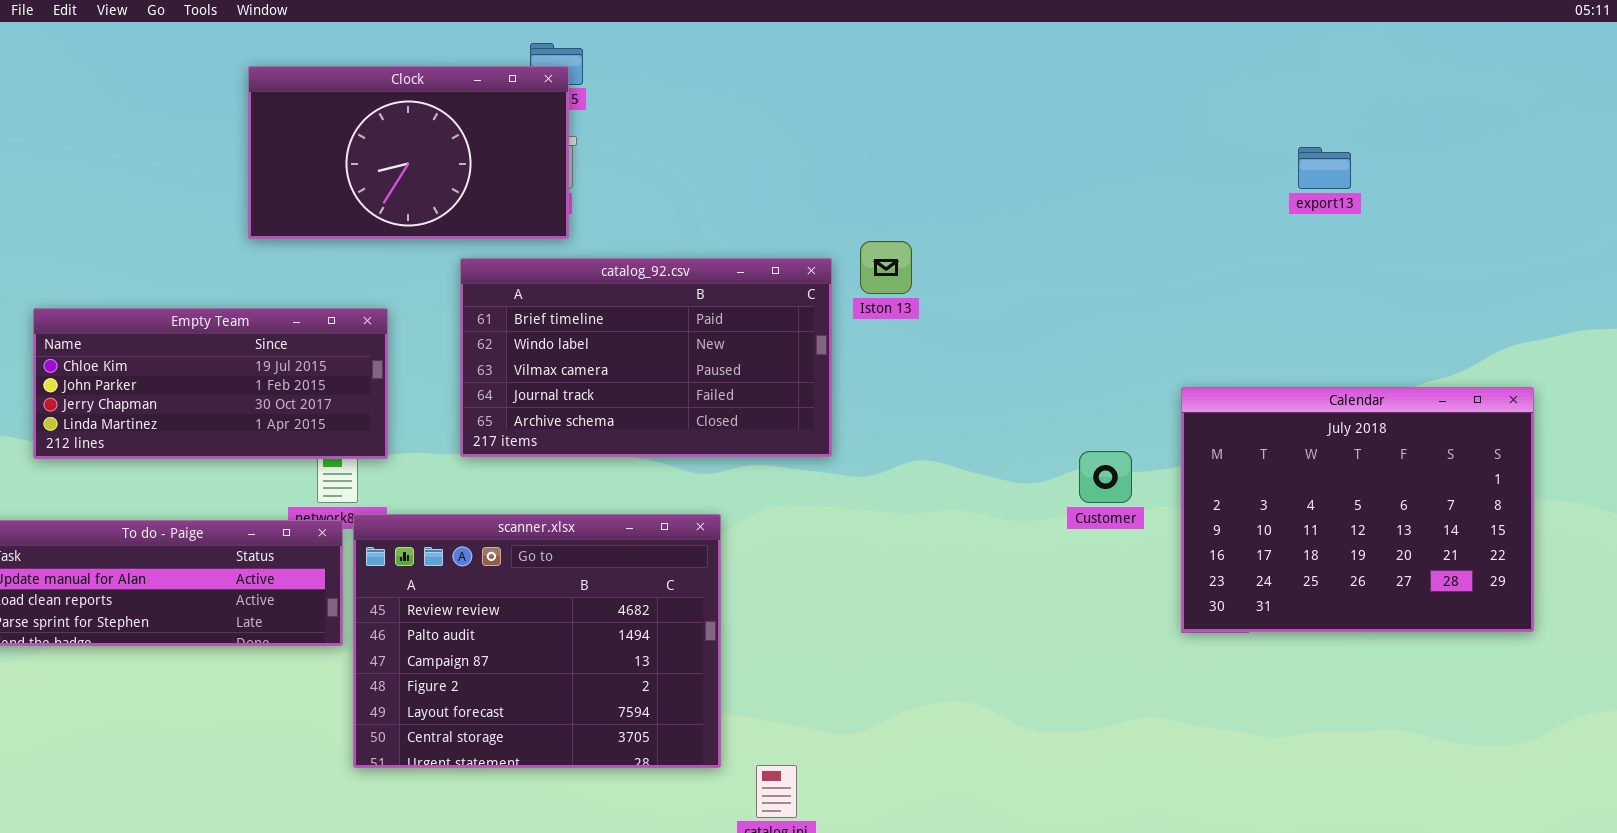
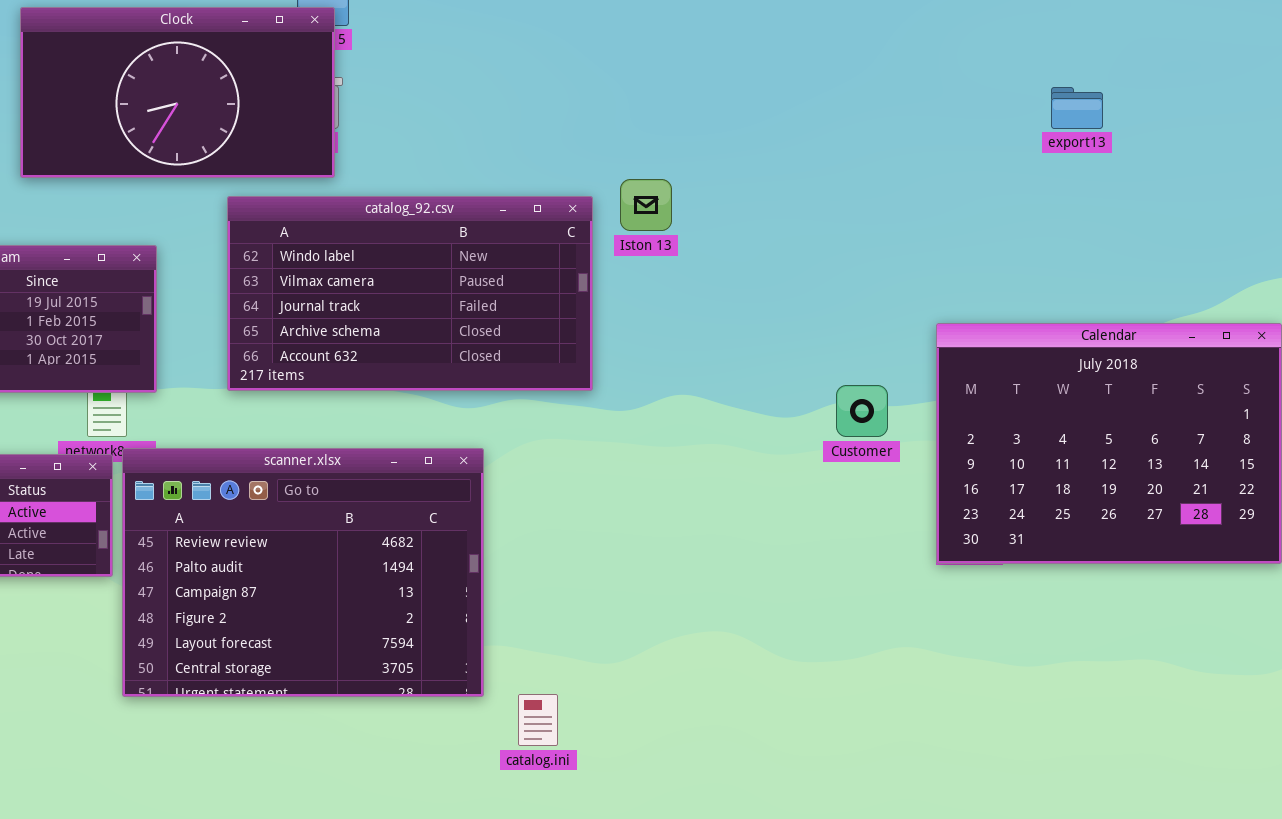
catalog_92.csv: [460,258,832,457] -> [227,196,593,391], scrolled down 1 row

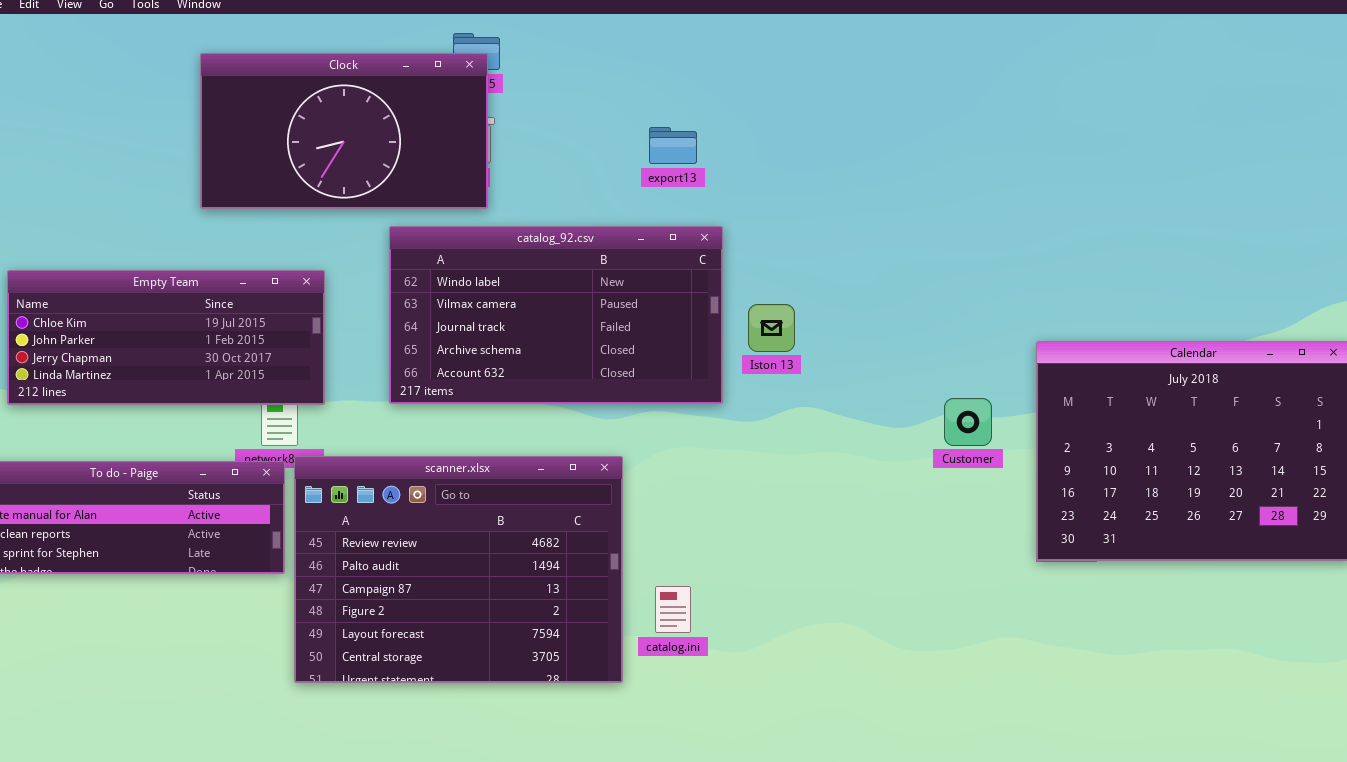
export13: [1051,87,1103,129] -> [649,127,697,164], moved
Iston 13: [620,179,672,231] -> [748,304,795,352], moved
catalog.ini: [518,694,558,746] -> [655,586,691,633], moved

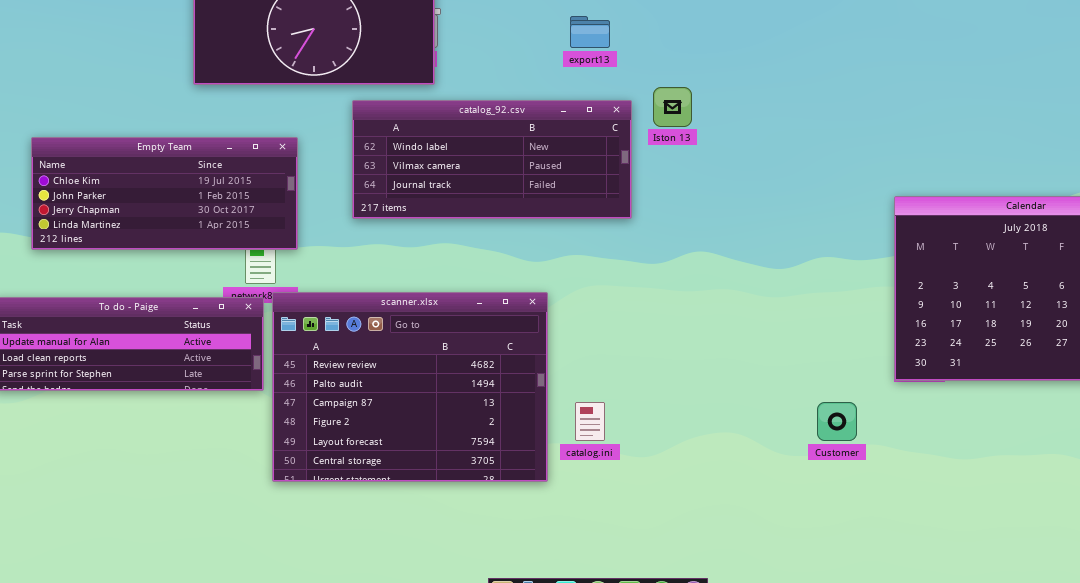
catalog_92.csv: [389,226,723,404] -> [352,100,632,219], resized
Iston 13: [748,304,795,352] -> [653,87,692,127], moved
Customer: [944,398,992,446] -> [817,402,857,441], moved

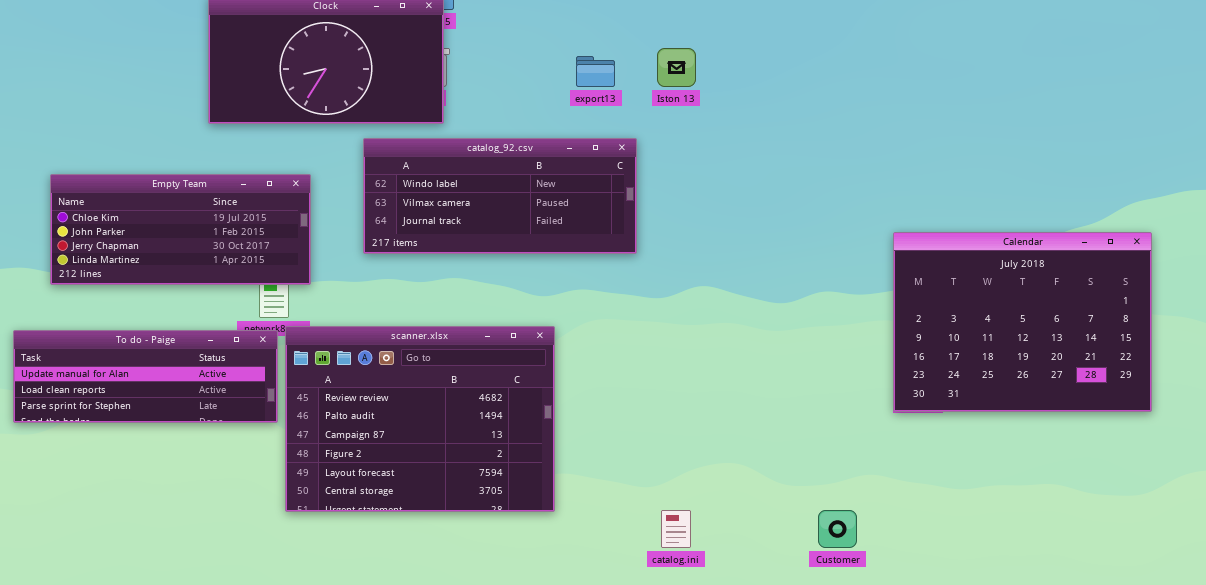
Iston 13: [653,87,692,127] -> [657,48,696,87], moved
catalog.ini: [575,402,605,441] -> [661,510,691,548], moved
Customer: [817,402,857,441] -> [818,510,857,548], moved

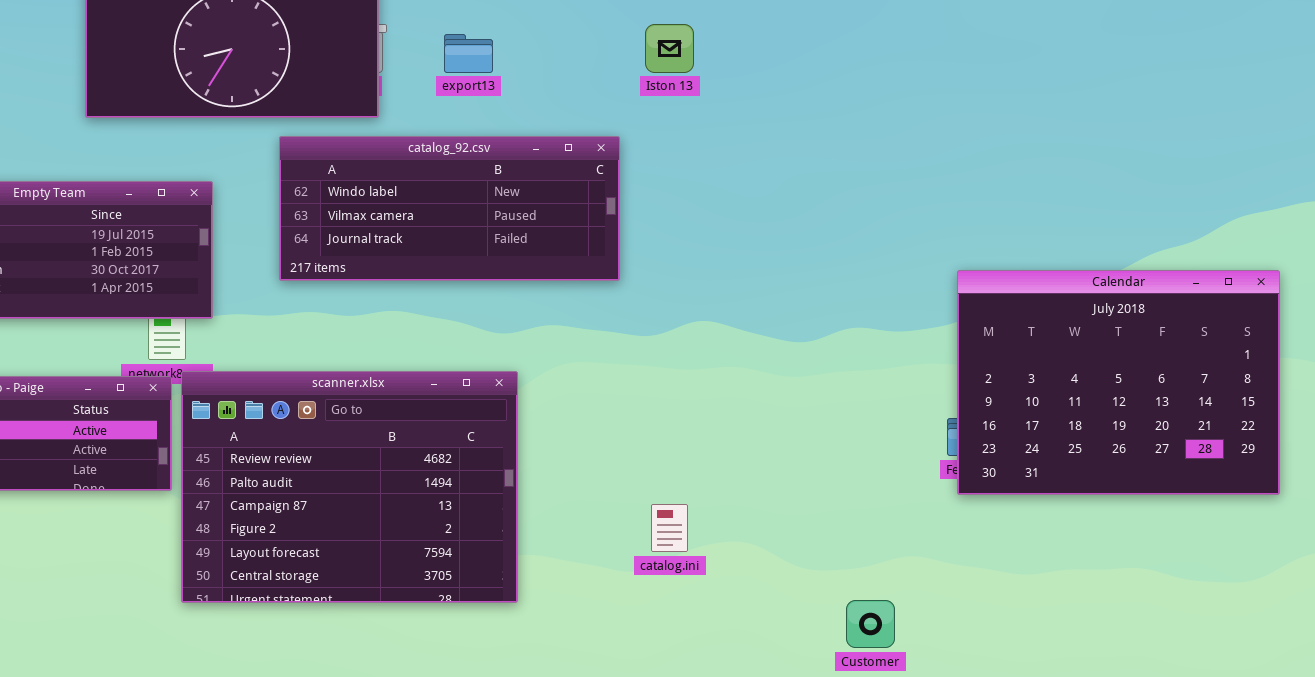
export13: [576,56,615,87] -> [444,34,493,73], moved
Calendar: [893,232,1152,412] -> [957,270,1280,495], moved
catalog.ini: [661,510,691,548] -> [651,504,688,552], moved

